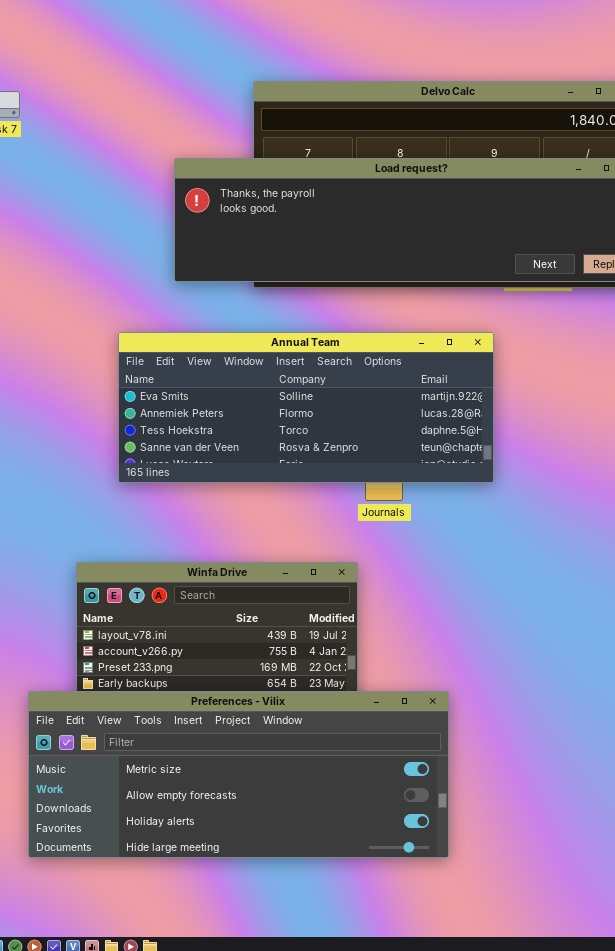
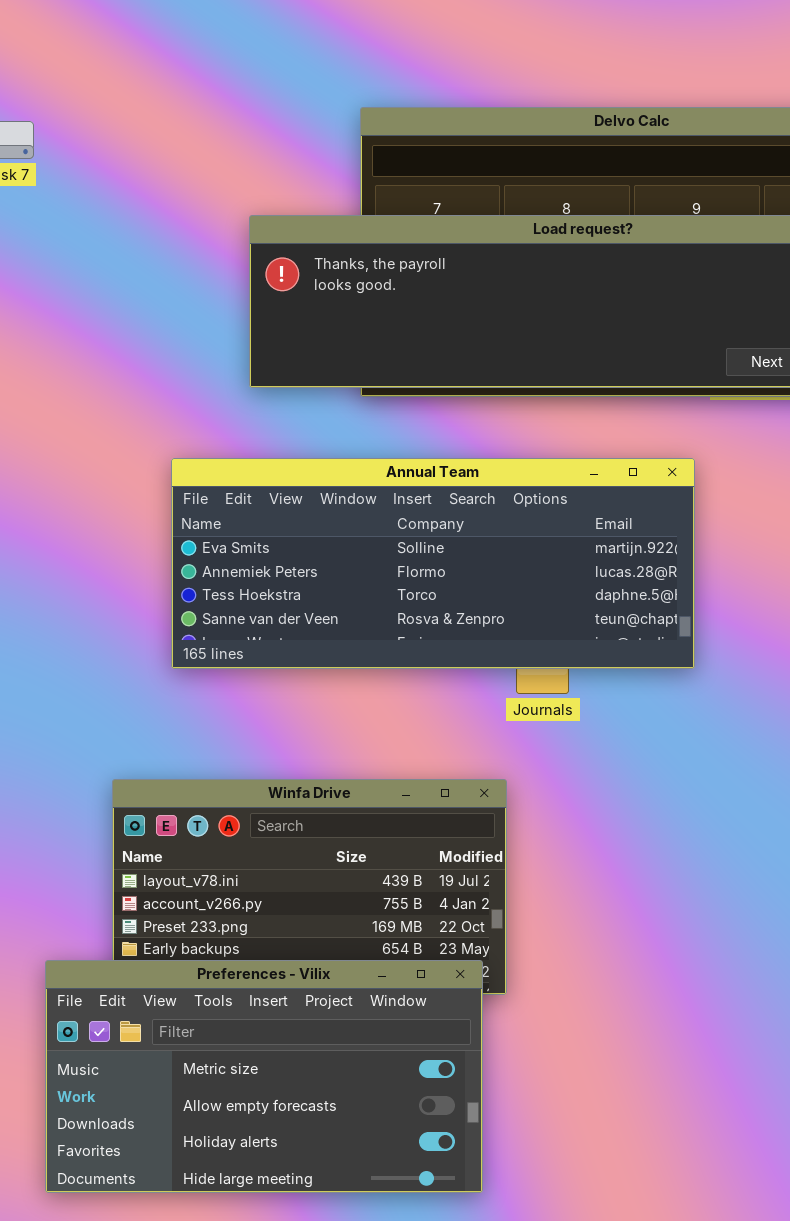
Preferences - Vilix: [28,691,449,858] -> [45,960,483,1193], resized

